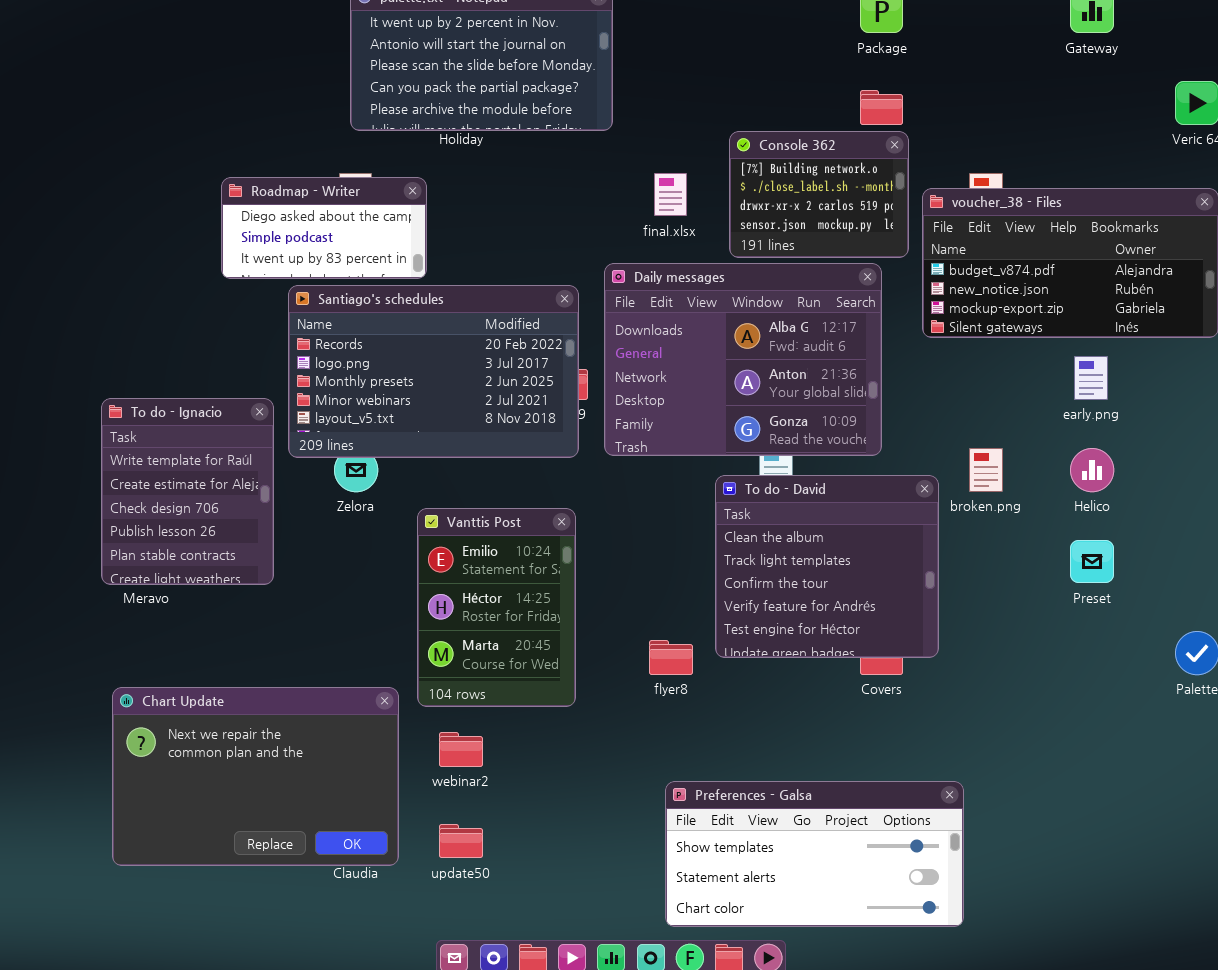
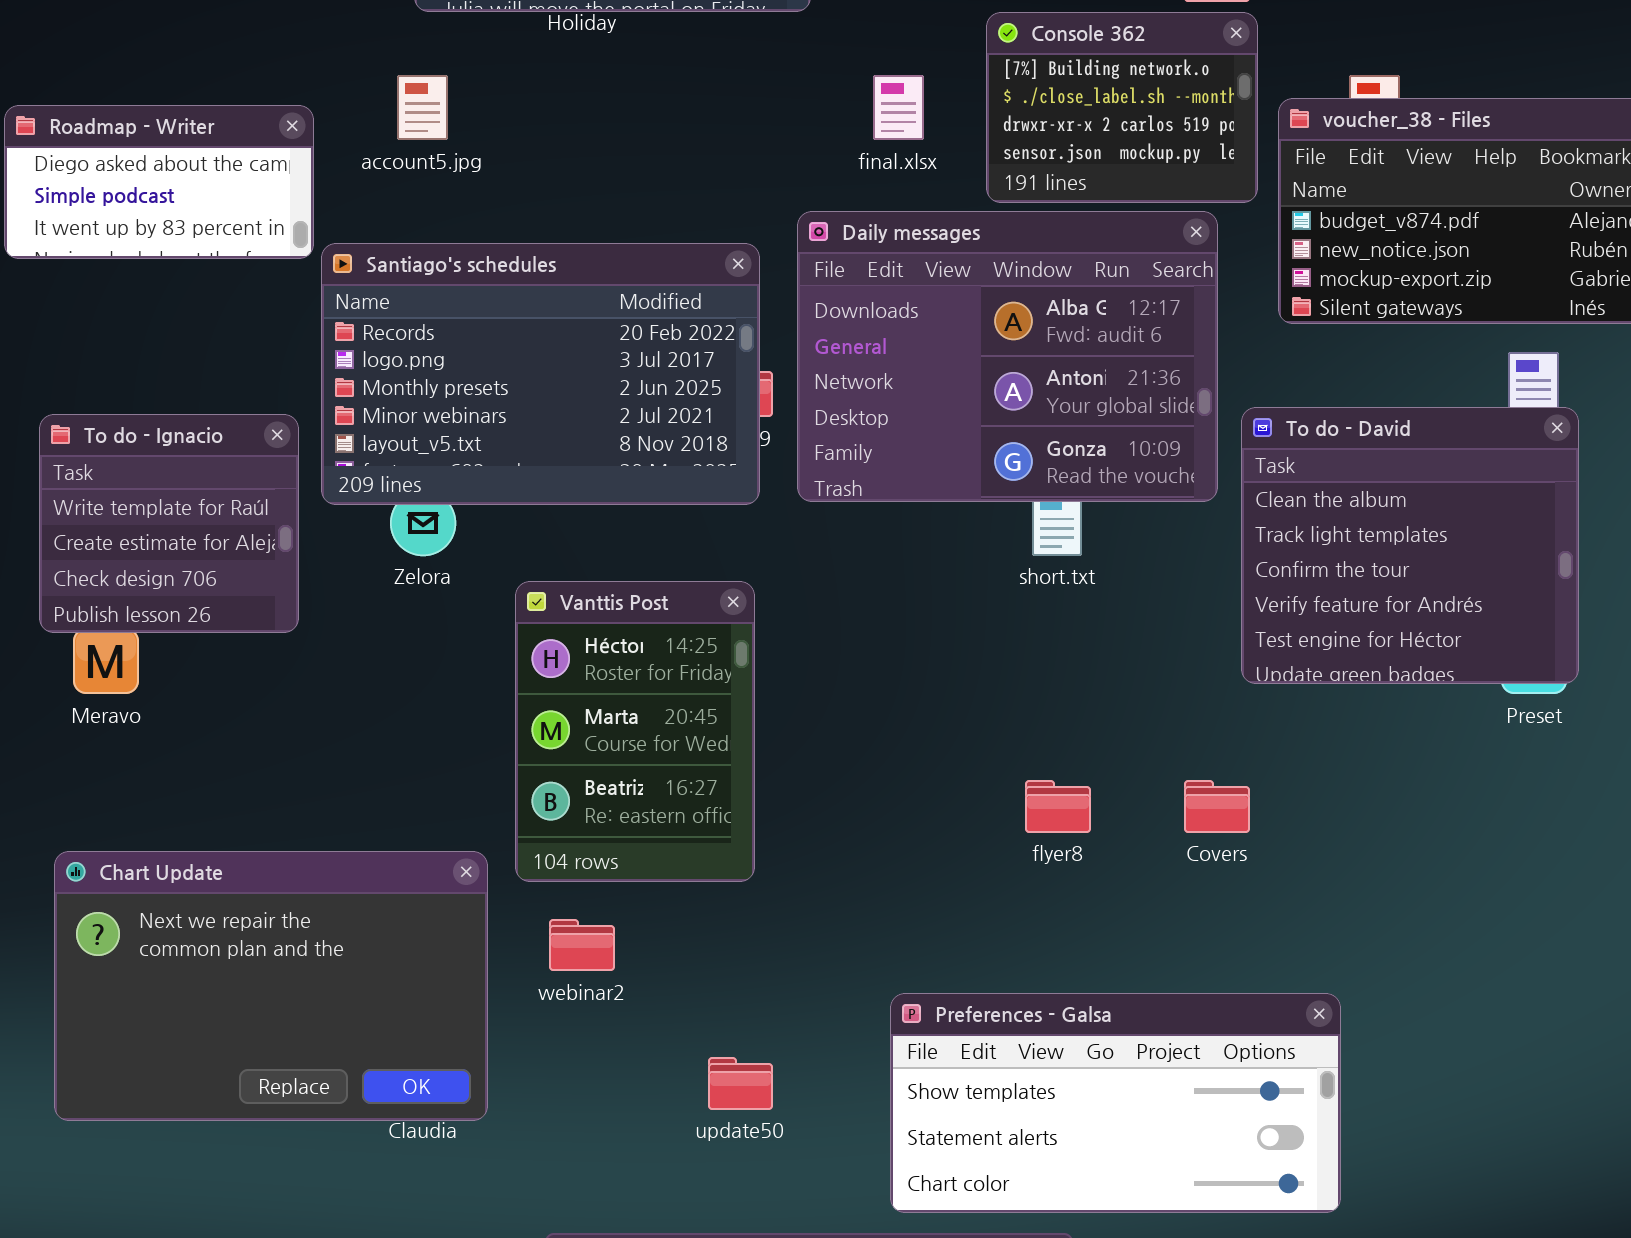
Roadmap - Writer: [221,177,427,279] -> [4,105,314,259], moved
To do - Ignacio: [101,398,274,585] -> [39,414,299,633], resized
To do - David: [715,475,939,658] -> [1241,407,1579,684], moved
Vanttis Post: [417,508,576,707] -> [515,581,755,882], scrolled down 1 row
flyer8: [649,640,693,675] -> [1025,780,1091,833], moved
update50: [439,824,483,858] -> [708,1057,773,1110], moved

